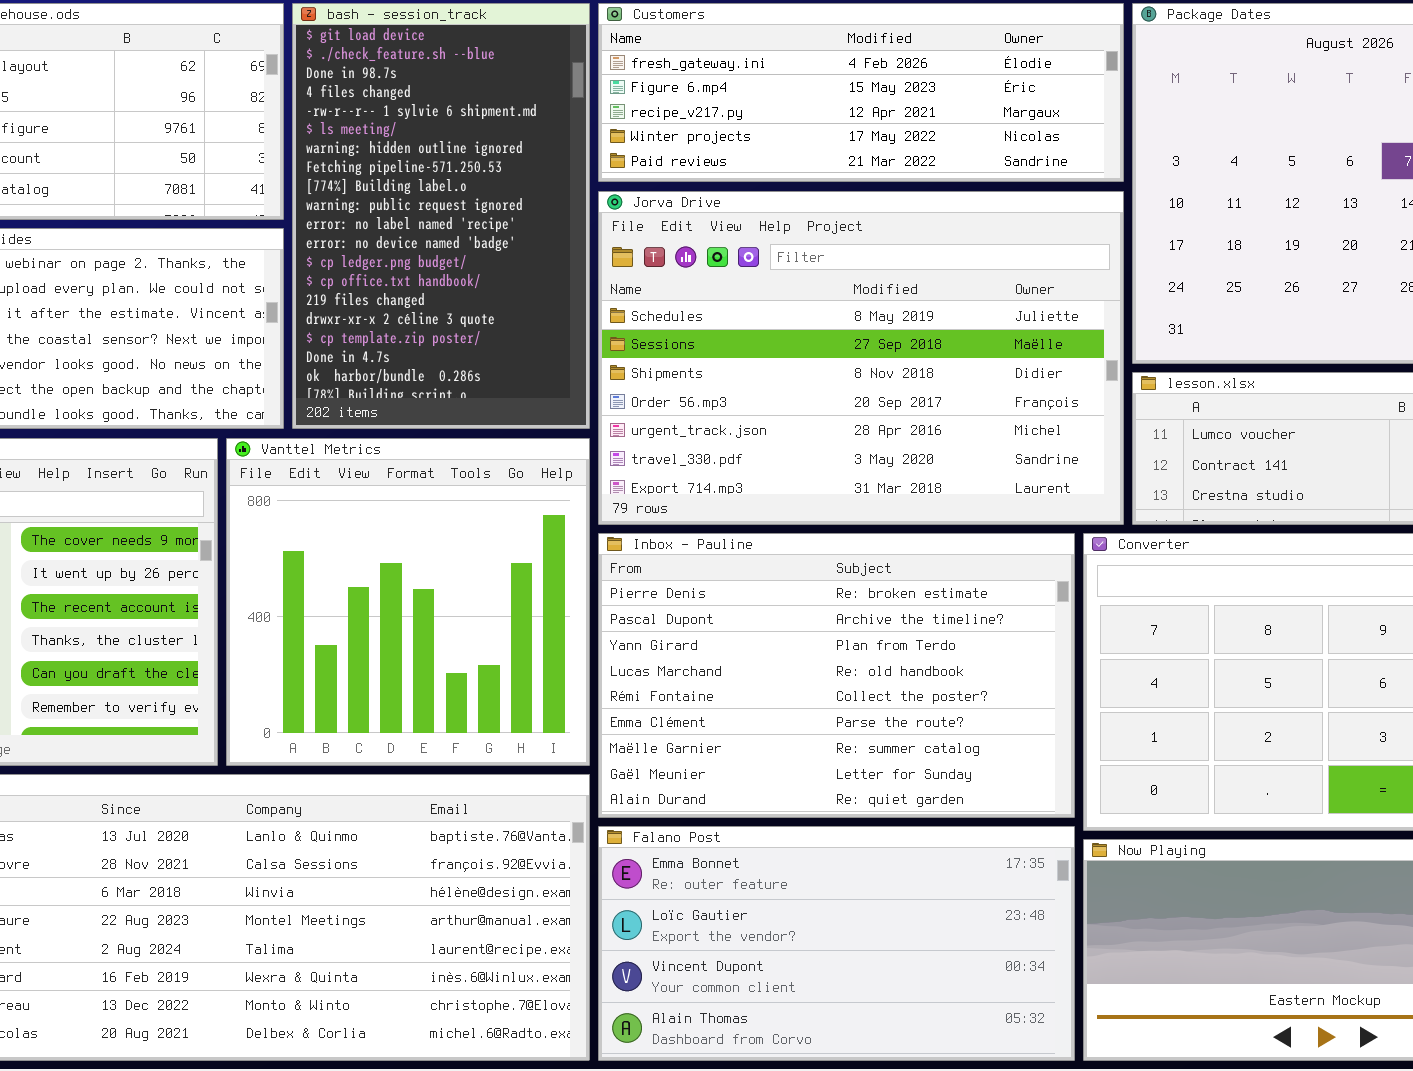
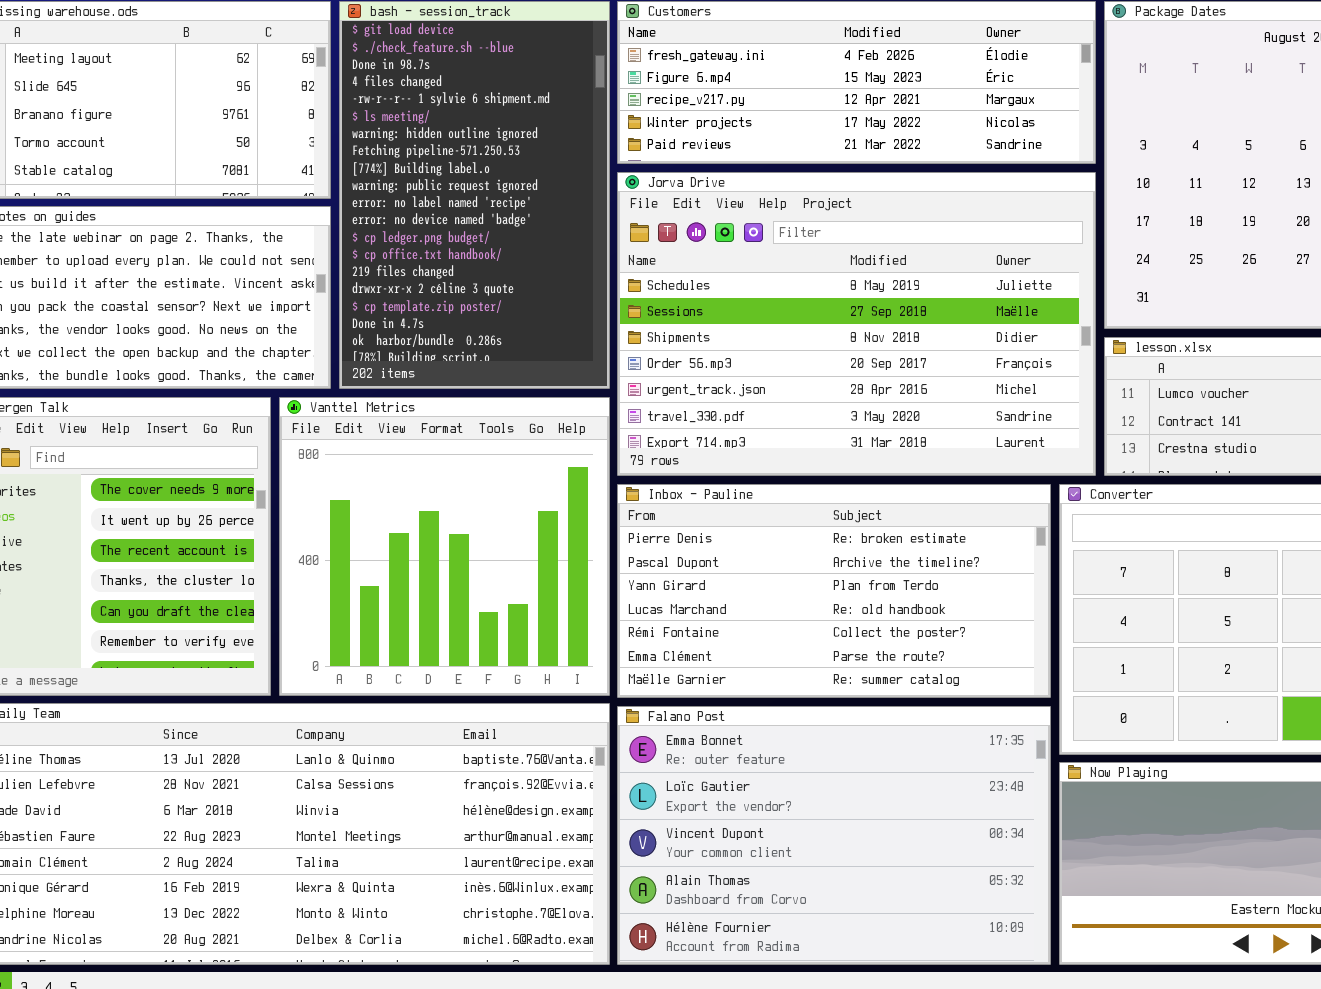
Inbox - Pauline: [598,533,1075,818] -> [617,484,1051,698], resized
Falano Post: [598,826,1075,1061] -> [617,706,1051,965], resized

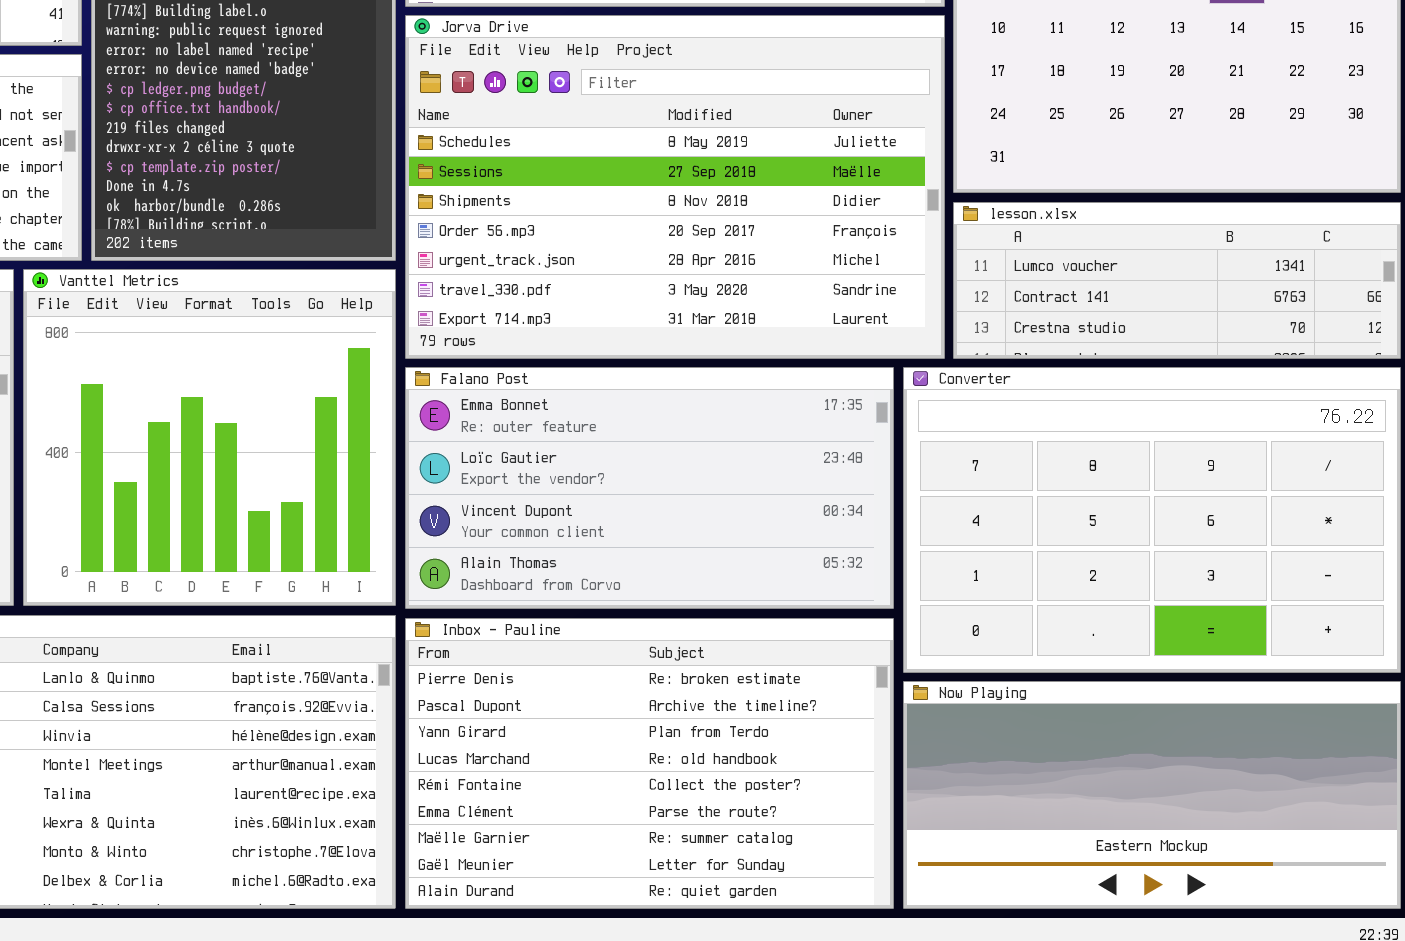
Inbox - Pauline: [617,484,1051,698] -> [405,618,894,909], moved, resized
Falano Post: [617,706,1051,965] -> [405,367,894,609], moved, resized

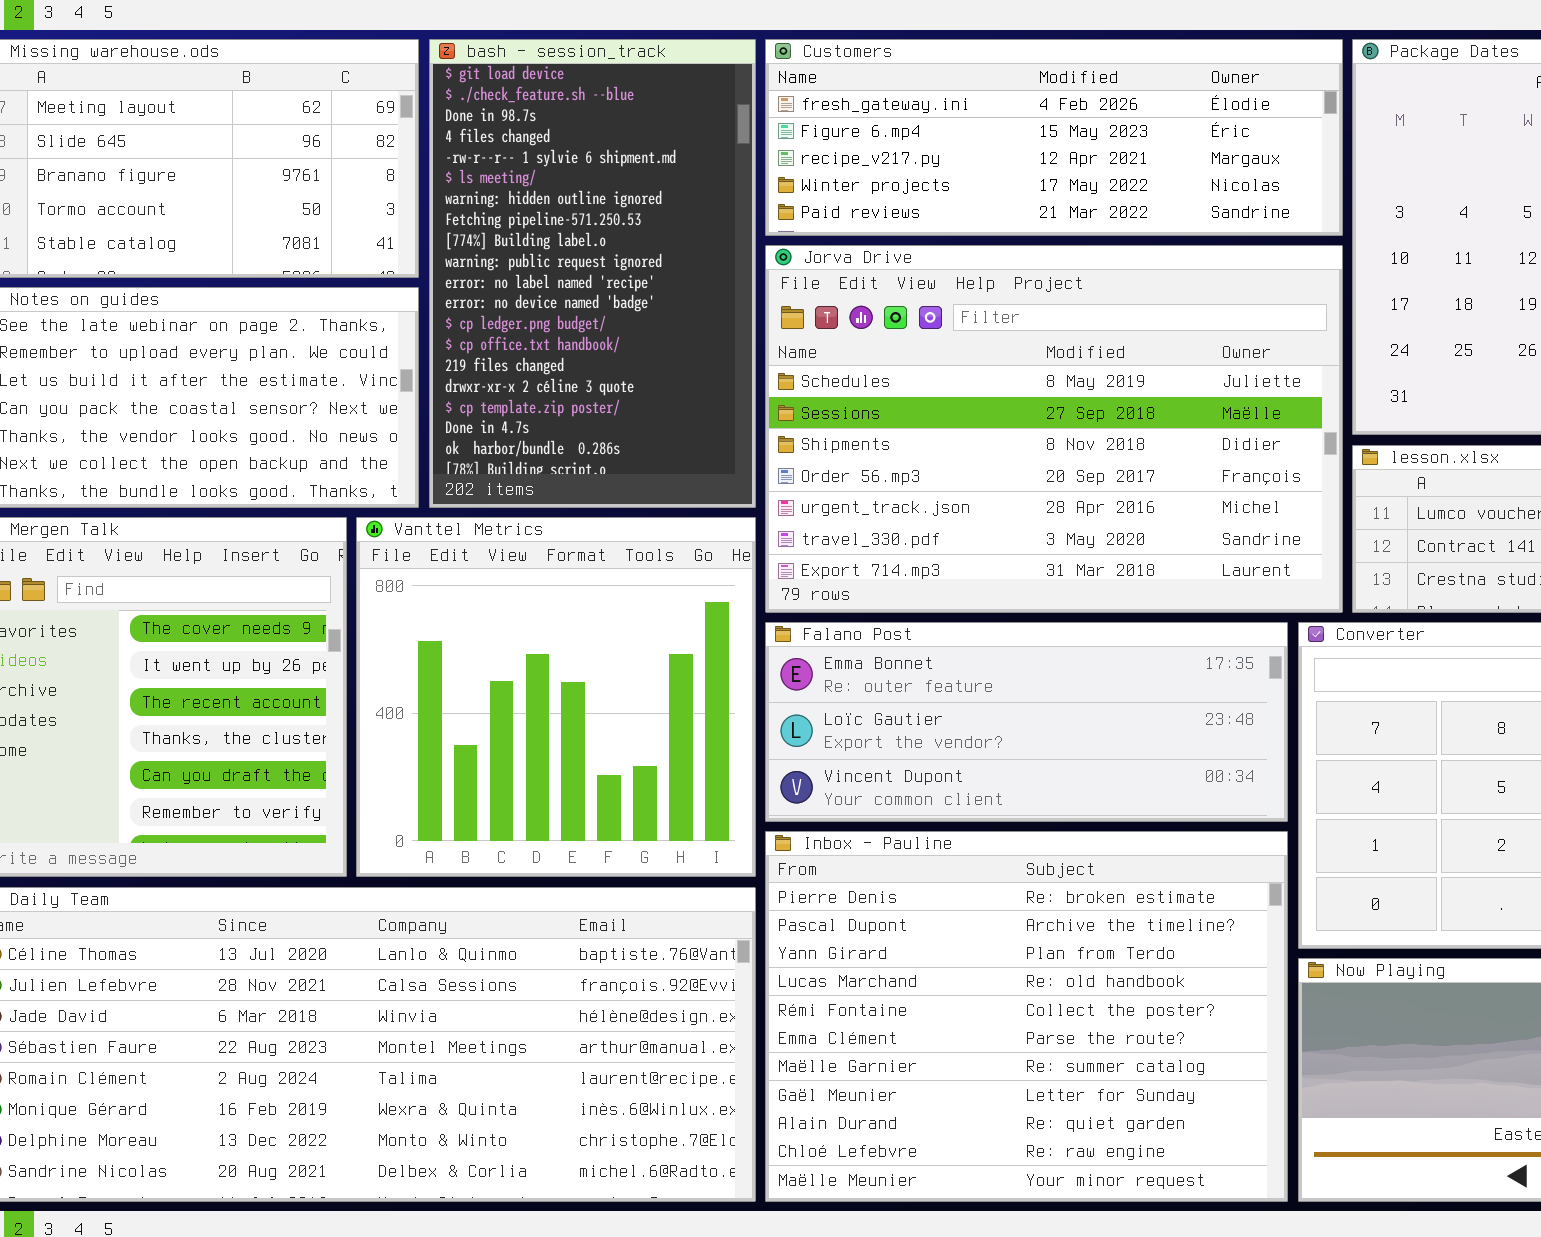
Falano Post: [405,367,894,609] -> [765,622,1288,822], resized
Inbox - Pauline: [405,618,894,909] -> [765,831,1288,1202], resized

